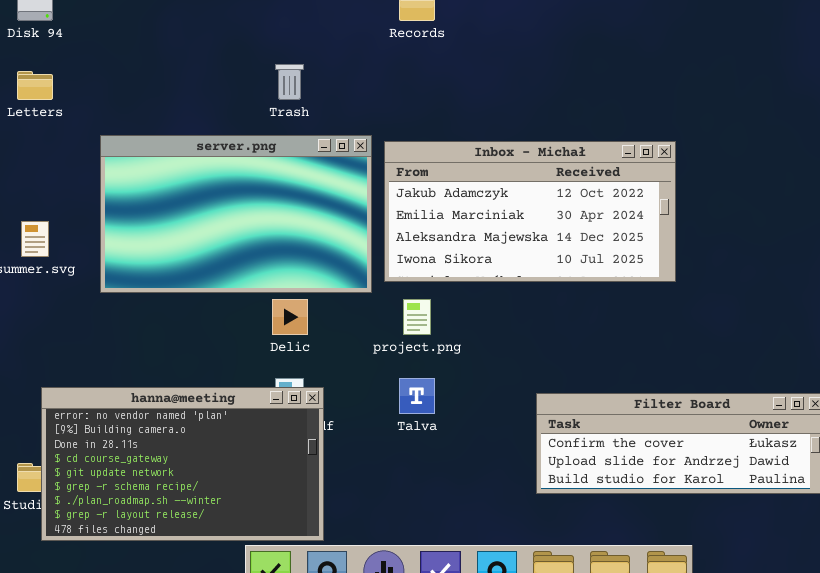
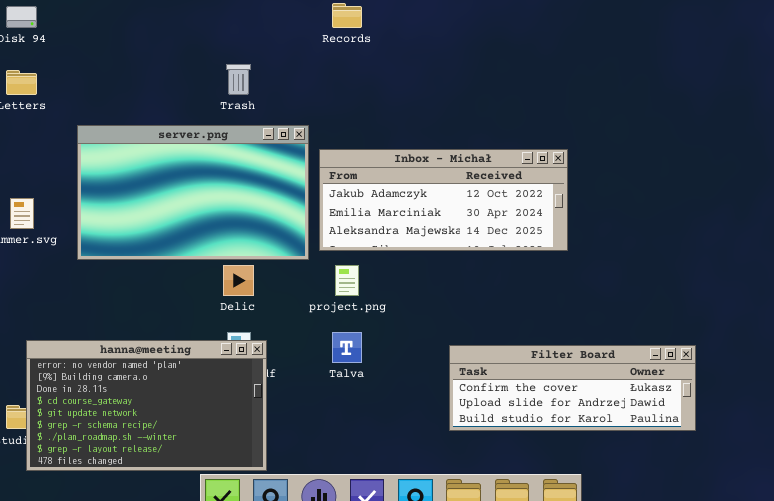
Inbox - Michał: [384,141,676,282] -> [319,149,568,251], resized

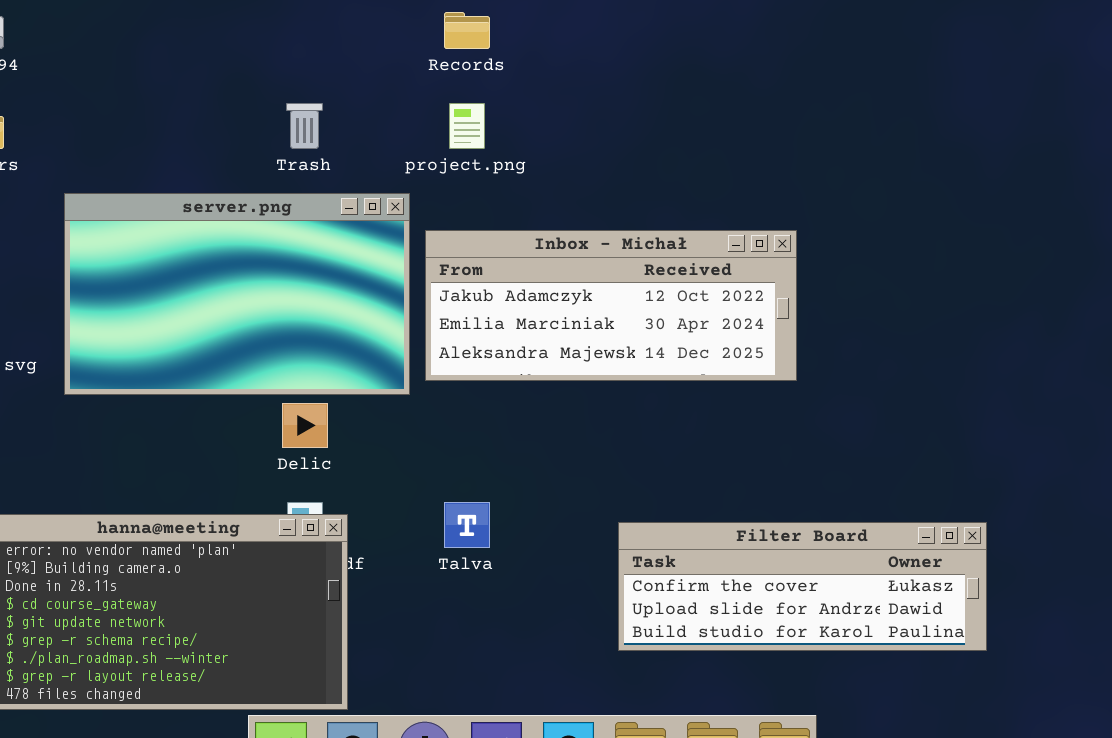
project.png: [335,265,359,296] -> [449,103,485,149], moved

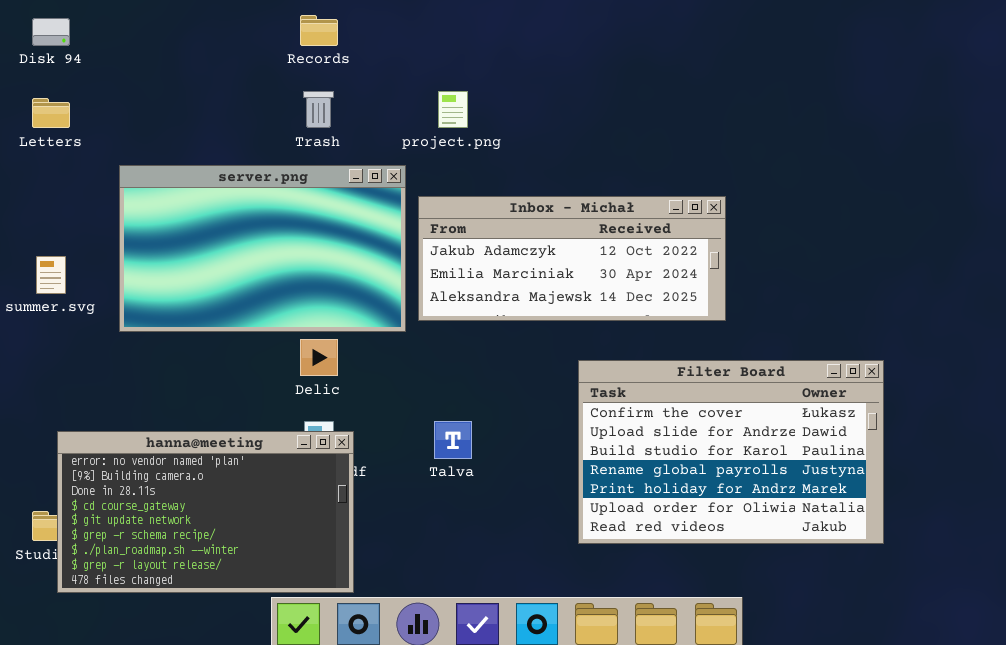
Records: [444,12,490,49] -> [300,15,338,46], moved
Filter Board: [618,522,987,651] -> [578,360,884,544], resized

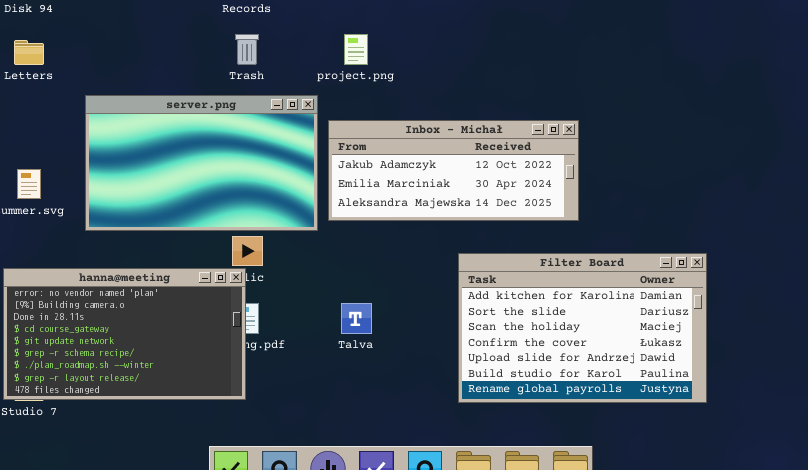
Filter Board: [578,360,884,544] -> [458,253,707,403], scrolled up 3 rows
hanna@meeting: [57,431,354,593] -> [3,268,246,400], moved

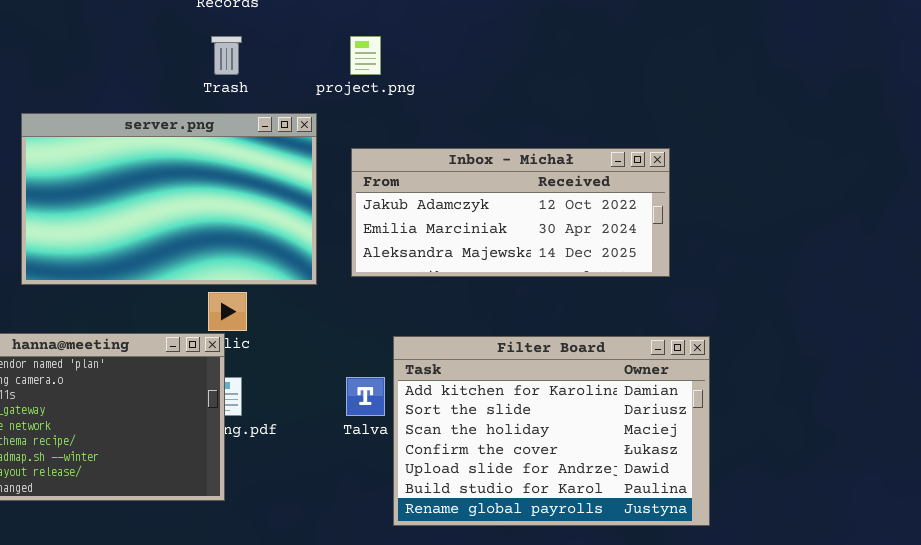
Inbox - Michał: [328,120,579,221] -> [351,148,670,277], moved
Filter Board: [458,253,707,403] -> [393,336,710,526], moved

